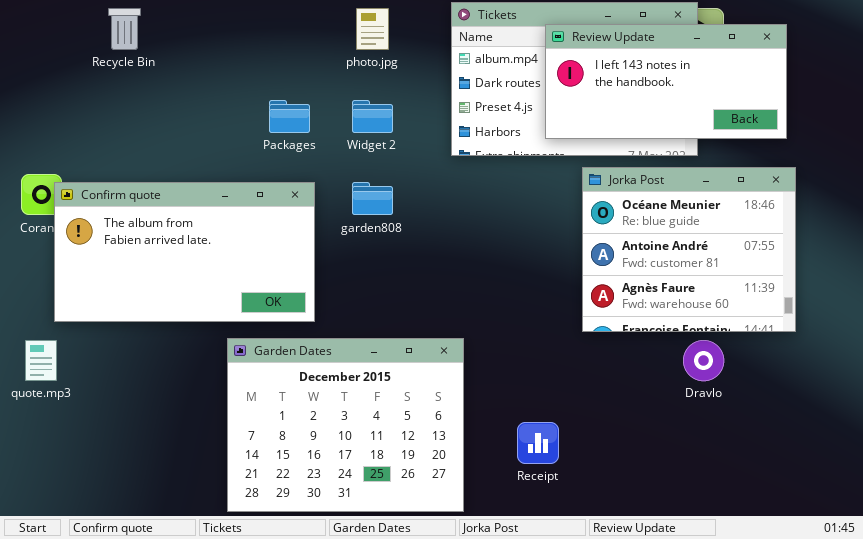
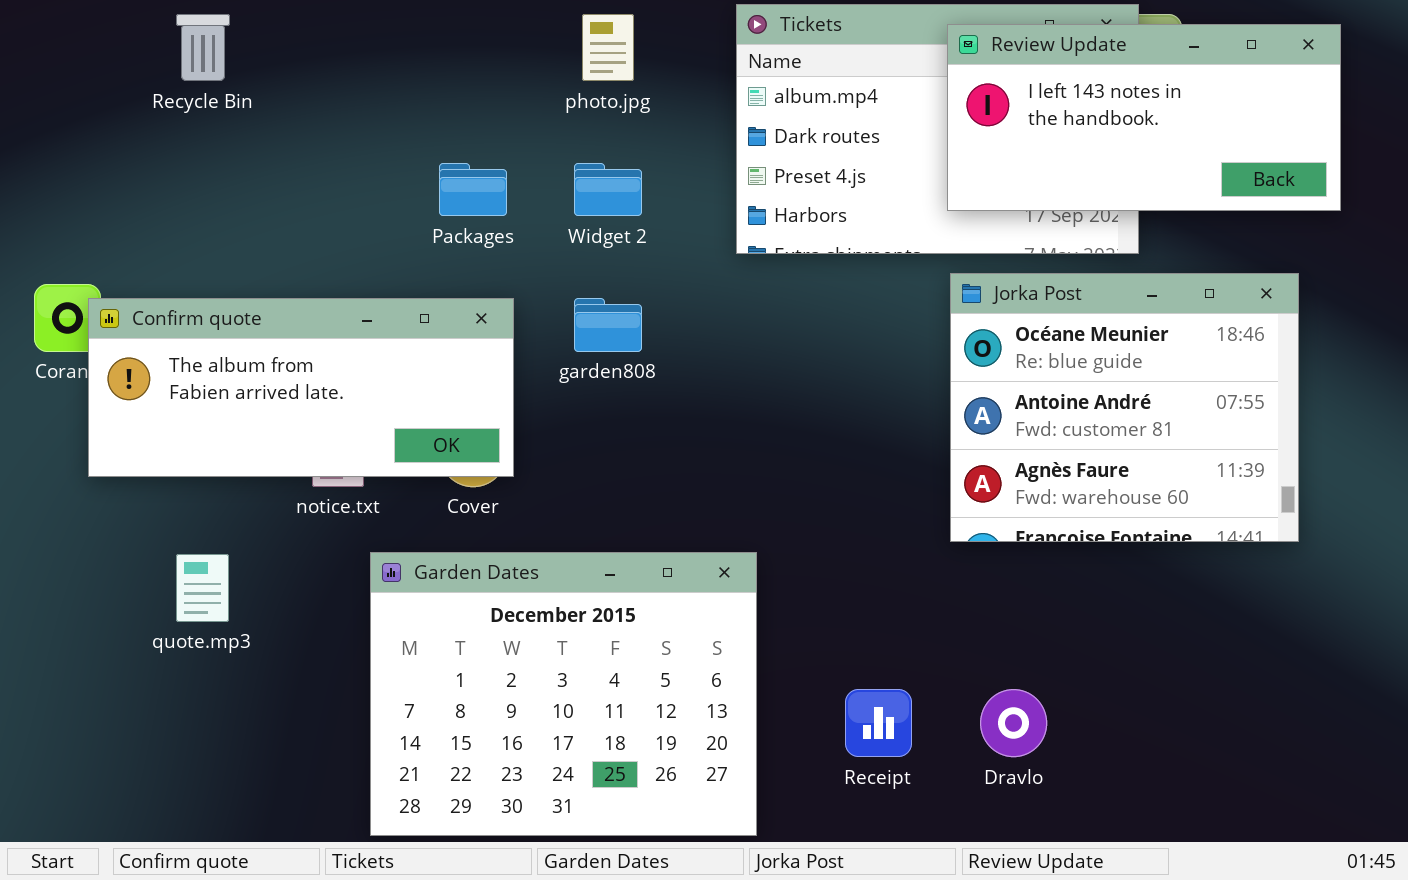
Review Update: [545,24,787,139] -> [947,24,1341,211], moved
Confirm quote: [54,182,315,322] -> [88,298,514,477], resized
quote.mp3: [25,340,57,381] -> [176,554,229,622], moved
Dravlo: [683,340,724,381] -> [980,689,1047,757], moved

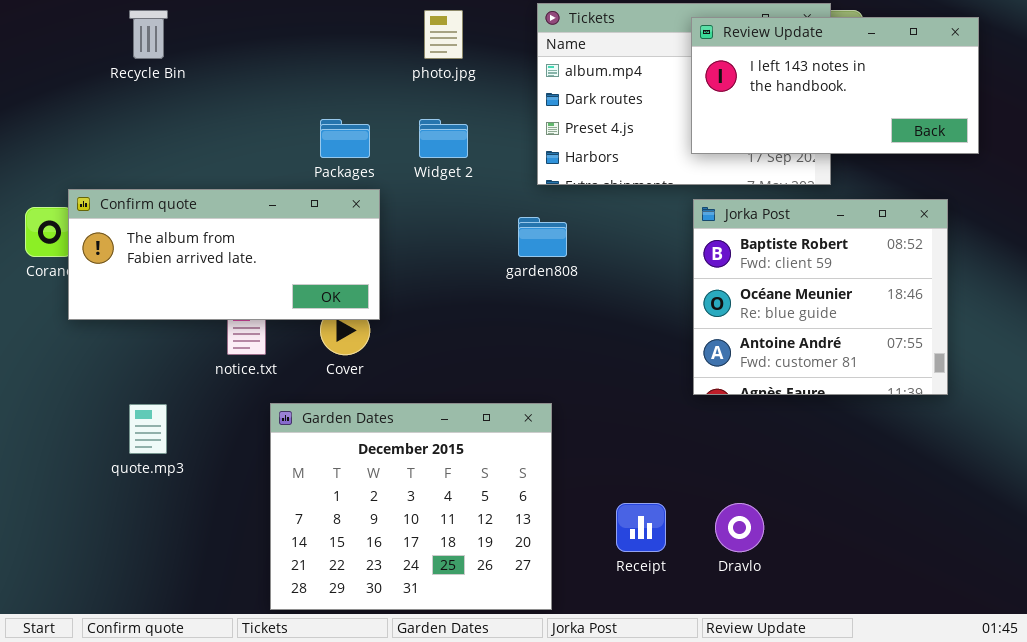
Jorka Post: [950,273,1299,542] -> [693,199,948,395], scrolled up 1 row
Confirm quote: [88,298,514,477] -> [68,189,380,320], moved
garden808: [574,298,642,352] -> [518,217,567,257], moved

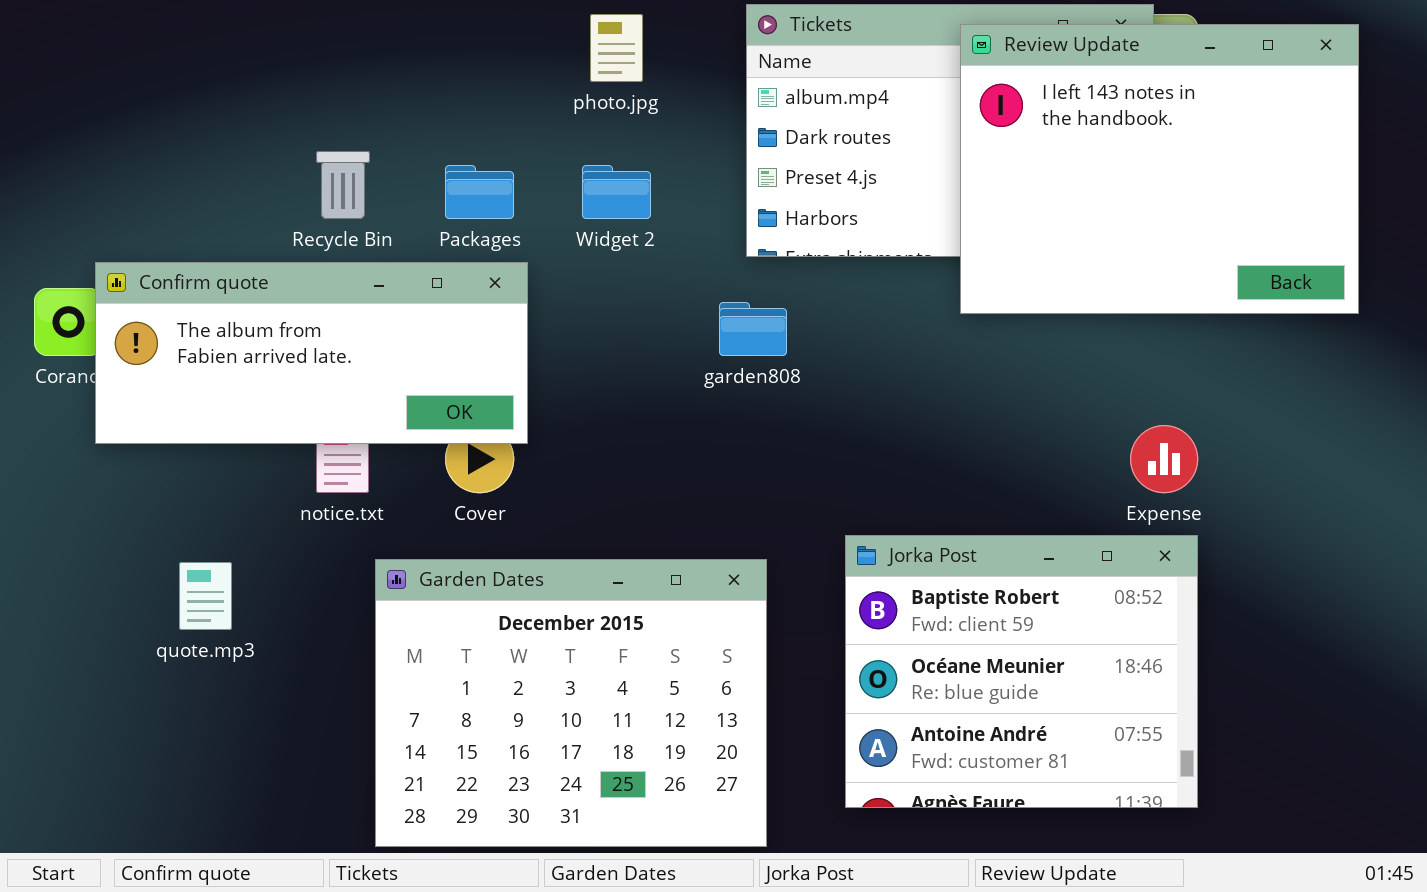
Recycle Bin: [129,10,168,59] -> [316,151,370,219], moved
Review Update: [691,17,979,154] -> [960,24,1359,314], resized
Jorka Post: [693,199,948,395] -> [845,535,1198,808], moved

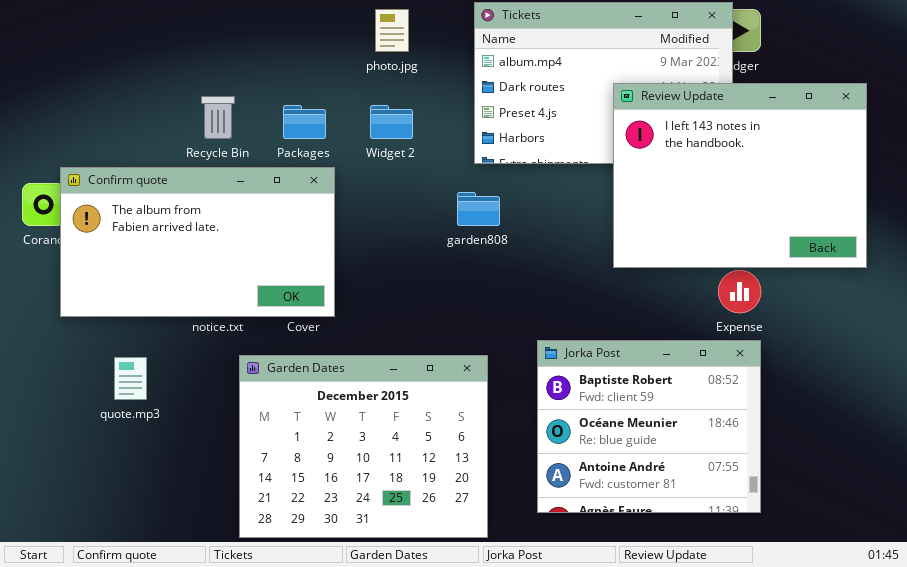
Review Update: [960,24,1359,314] -> [613,83,867,268], moved
Confirm quote: [95,262,528,444] -> [60,167,335,317], resized

